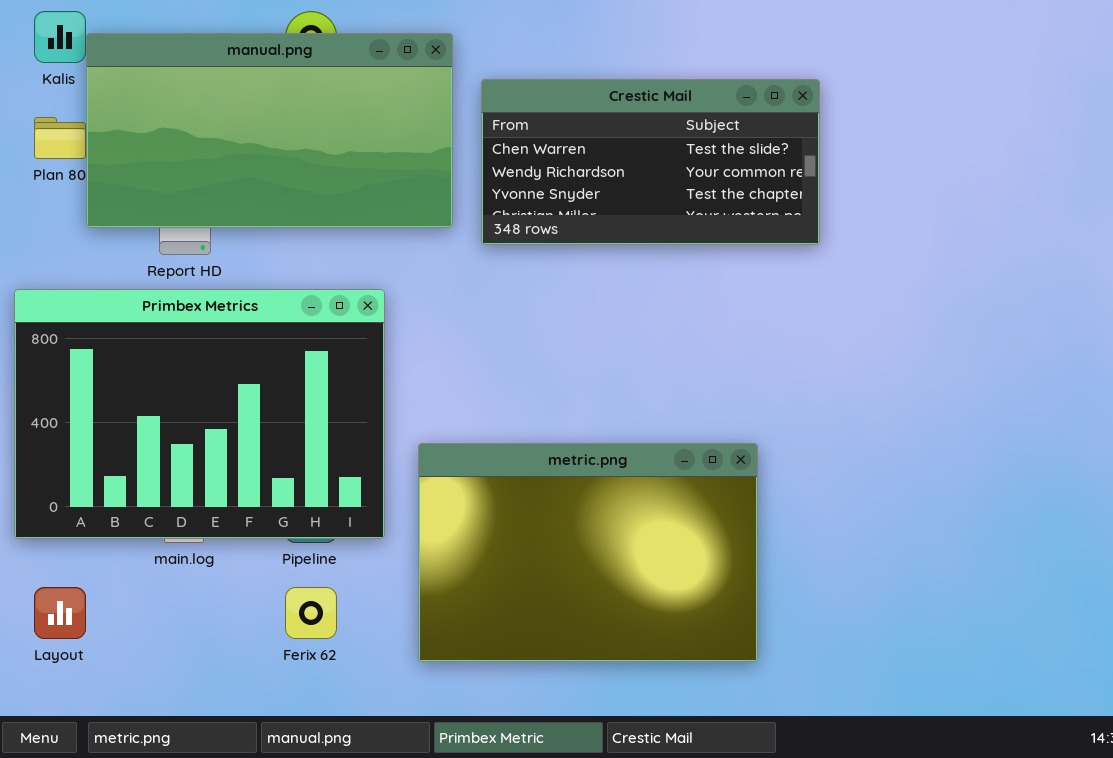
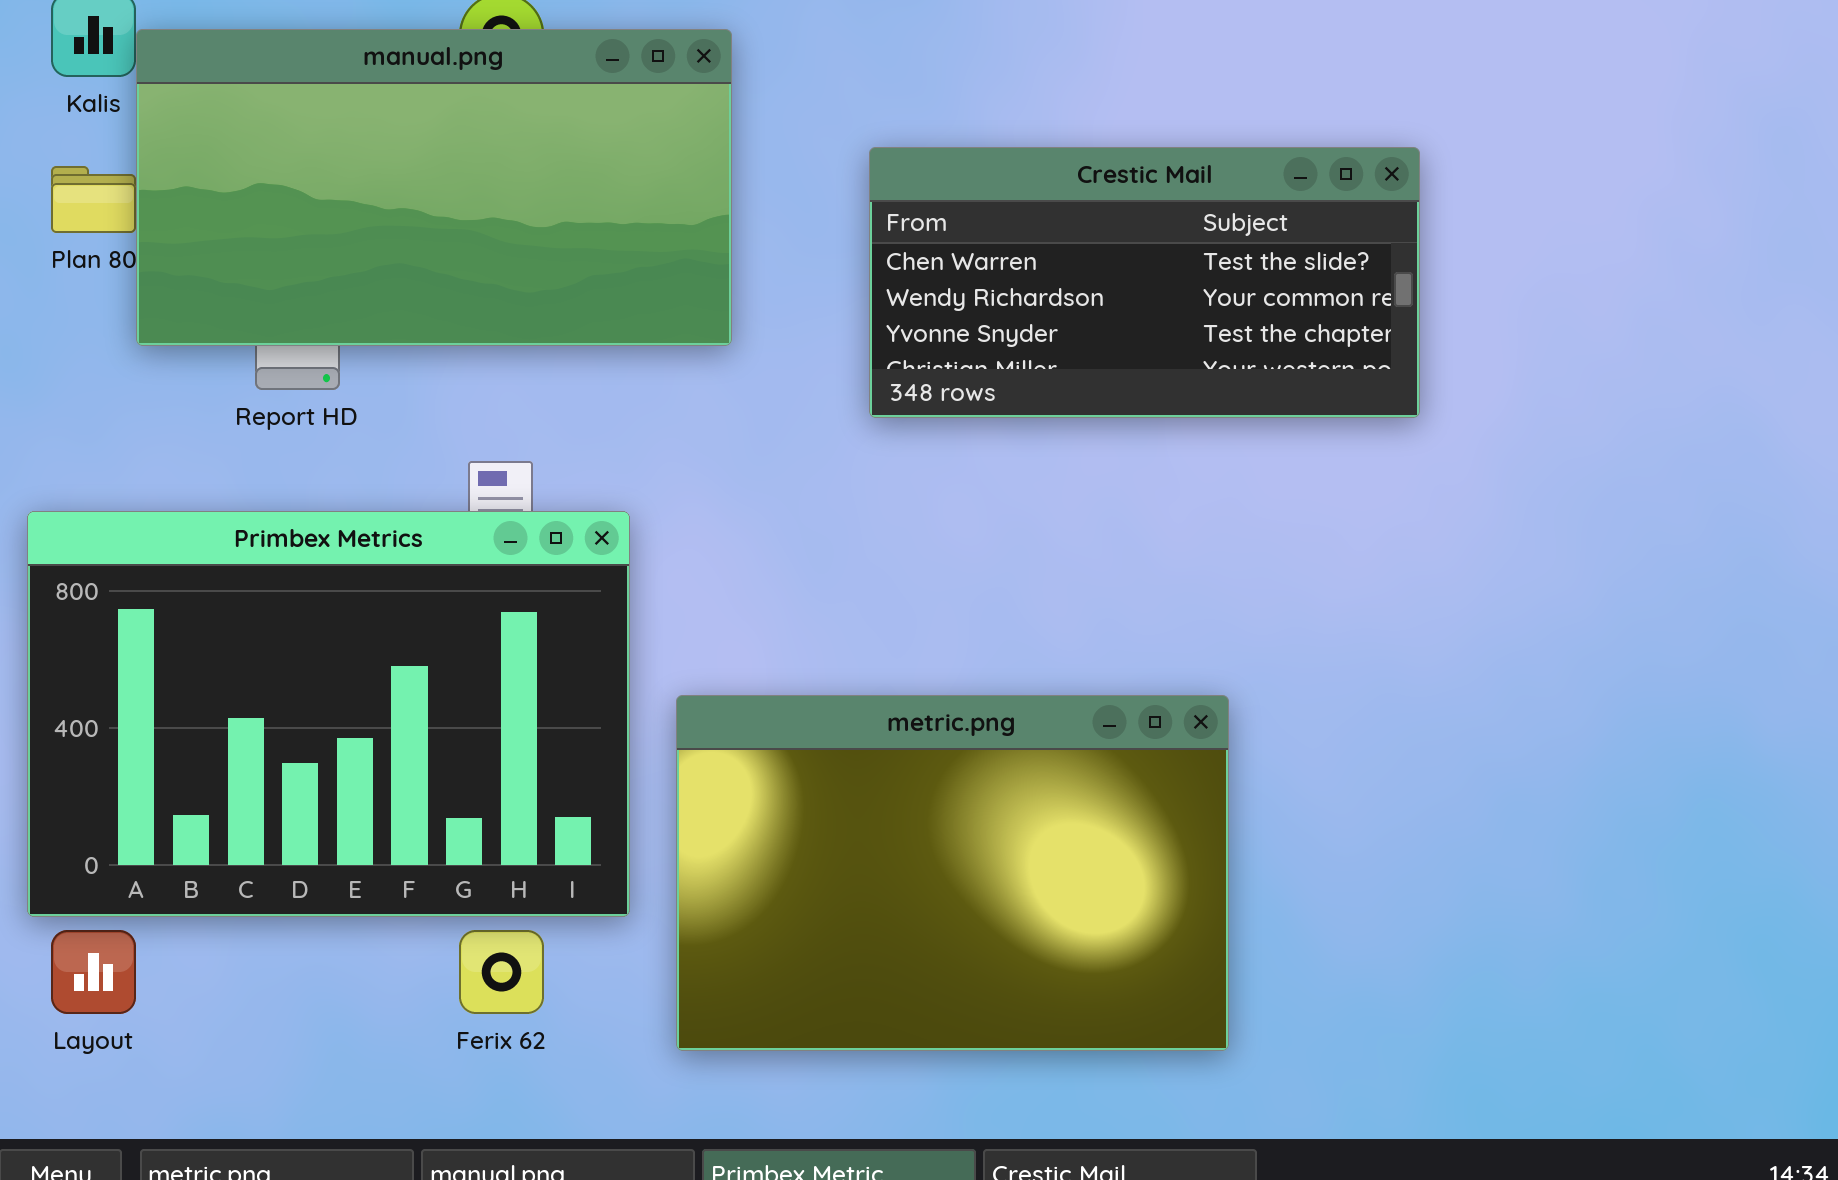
Crestic Mail: [481,79,820,245] -> [869,147,1420,418], moved
Primbex Metrics: [14,289,385,539] -> [27,511,630,917], moved

